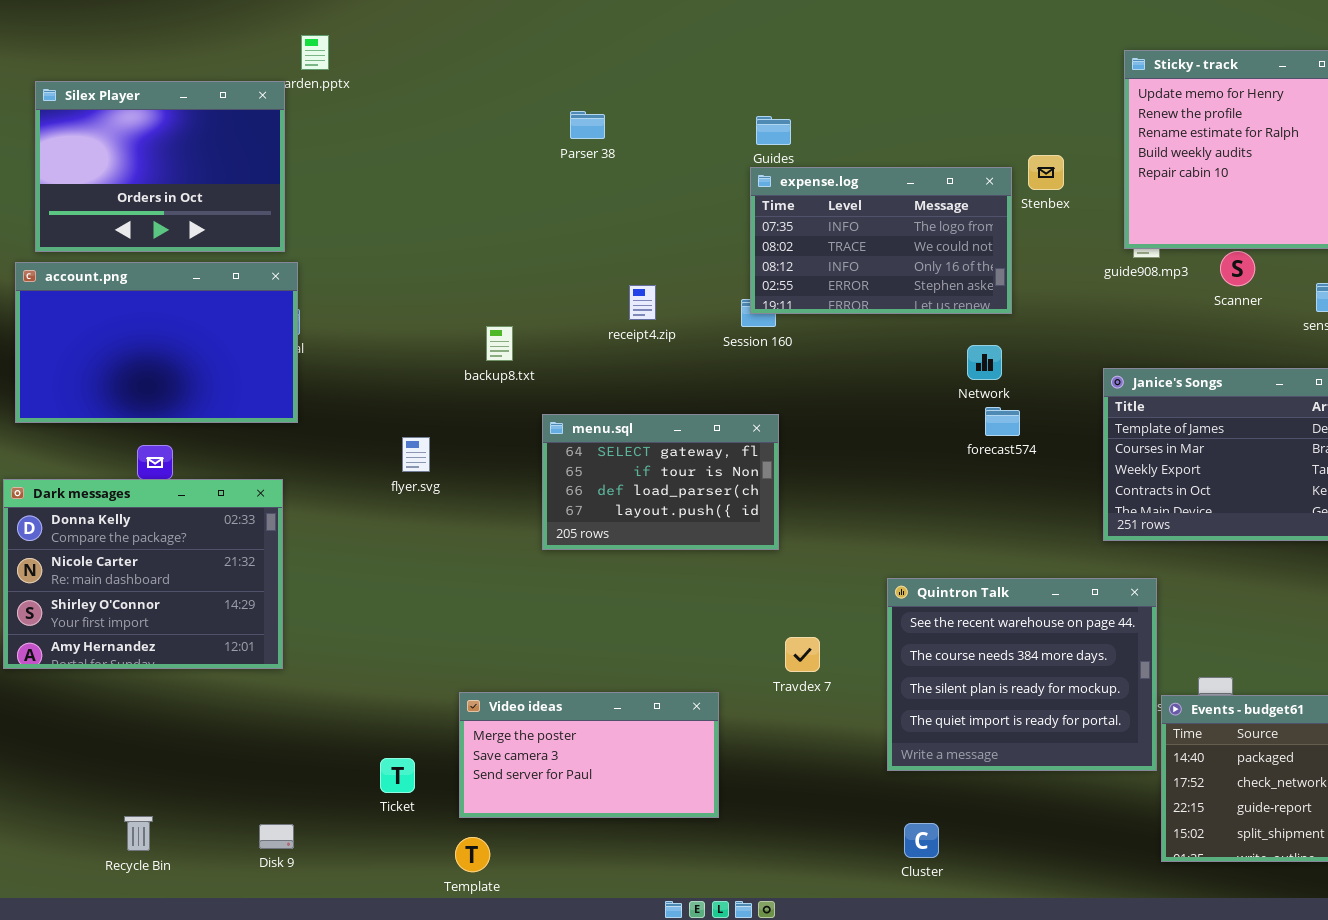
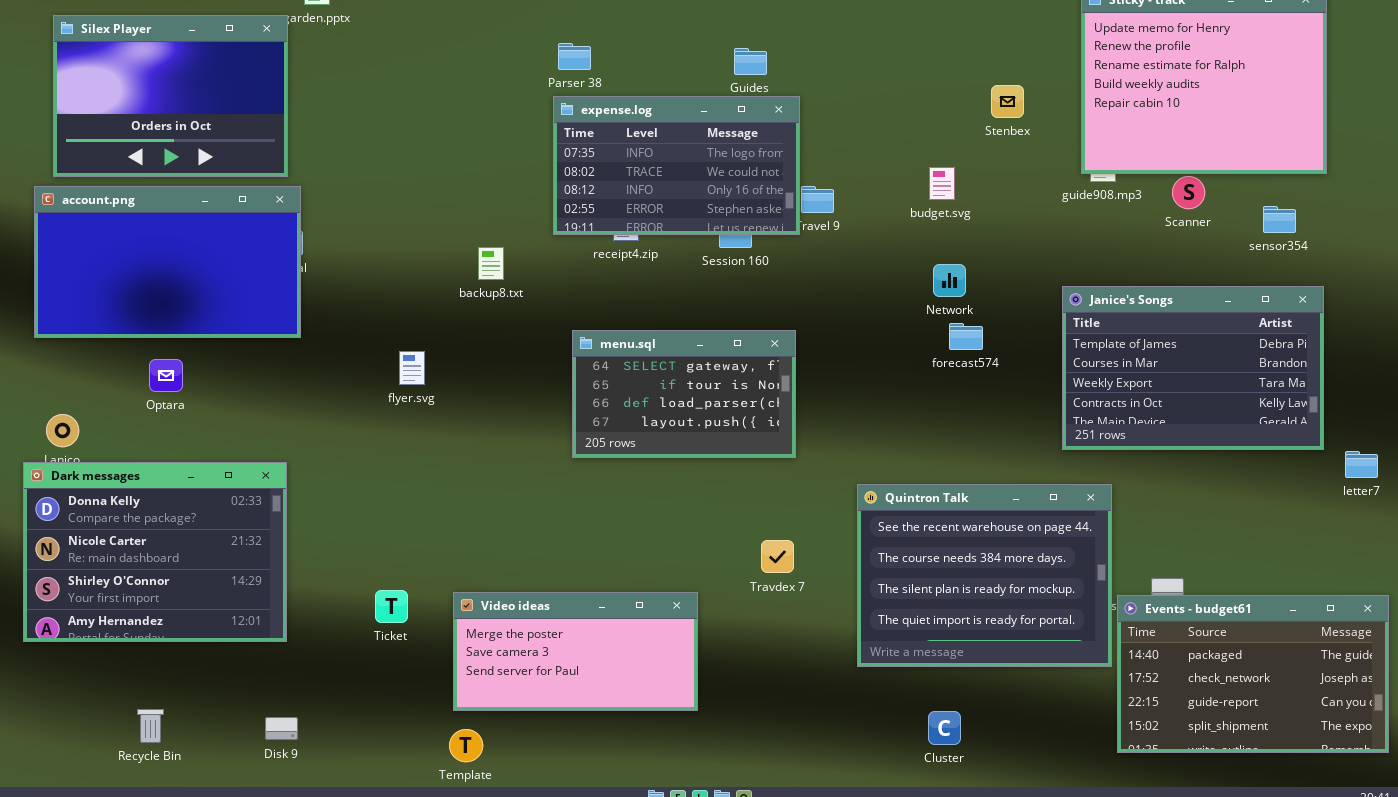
expense.log: [750,167,1012,314] -> [553,96,800,235], moved
menu.sql: [542,414,779,550] -> [572,330,796,458], moved
Dark messages: [3,479,283,669] -> [23,462,287,642], moved
Ticket: [380,758,415,793] -> [375,590,408,623], moved
Cluster: [904,823,939,858] -> [928,711,961,745], moved

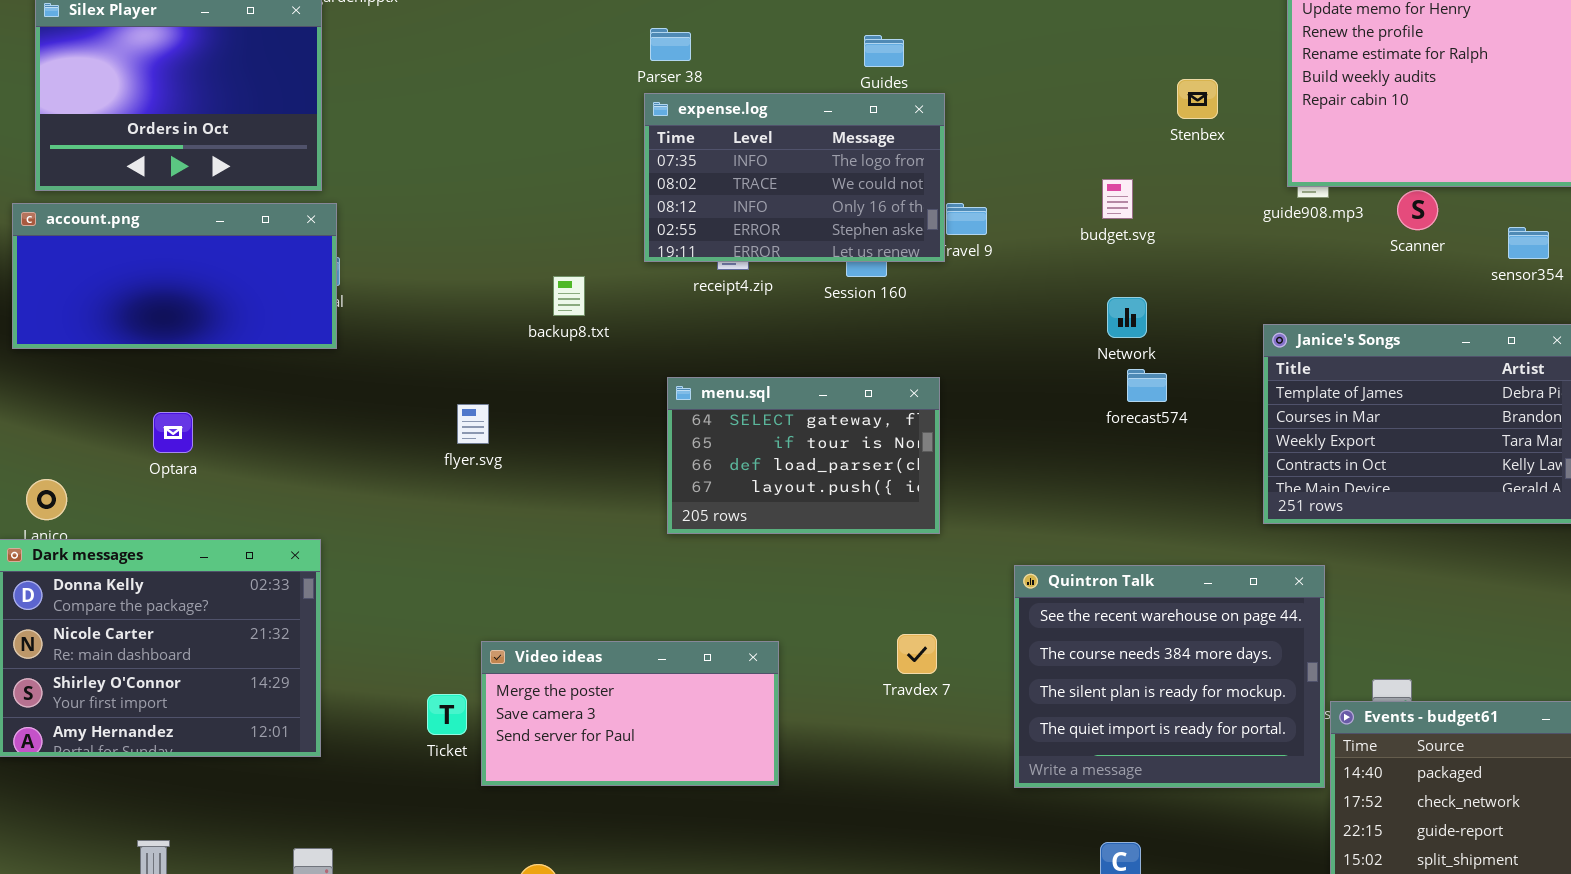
account.png: [34,186,301,338] -> [12,203,337,349], resized
Video ideas: [453,592,698,711] -> [481,641,779,786], moved

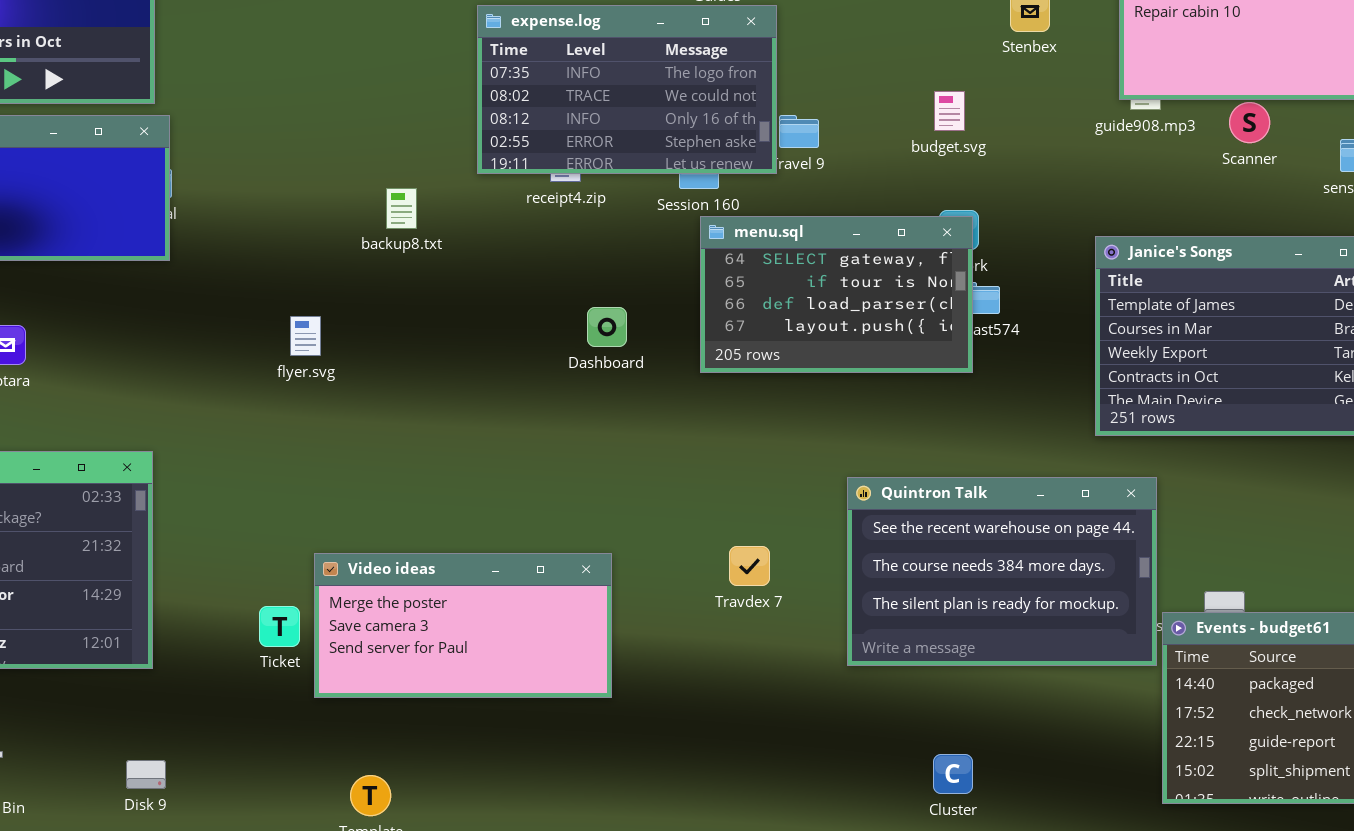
menu.sql: [667,377,940,534] -> [700,216,973,373], moved
Quintron Talk: [1014,565,1325,788] -> [847,477,1157,666], resized

